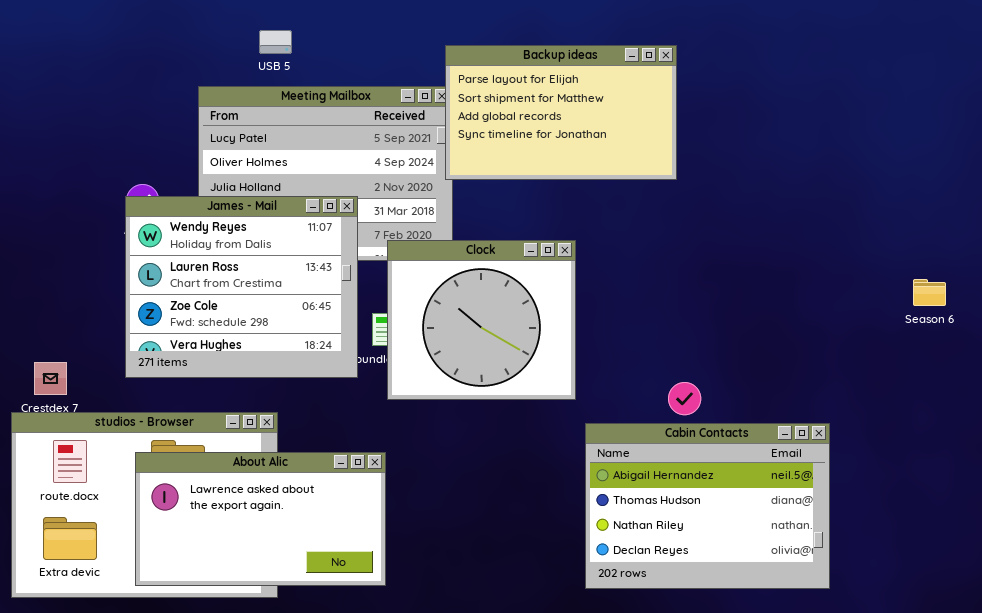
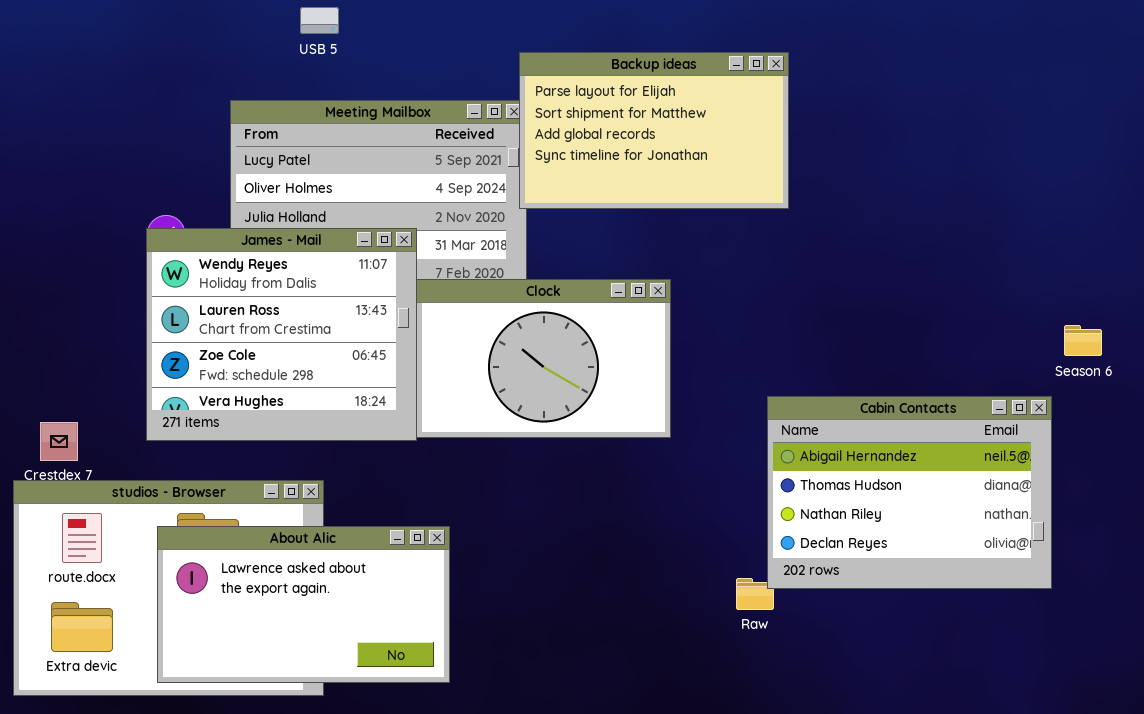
USB 5: [259,30,292,54] -> [300,7,339,34], moved
Clock: [387,240,576,400] -> [416,279,671,438], resized
Cabin Contacts: [585,423,830,589] -> [767,396,1052,589], moved

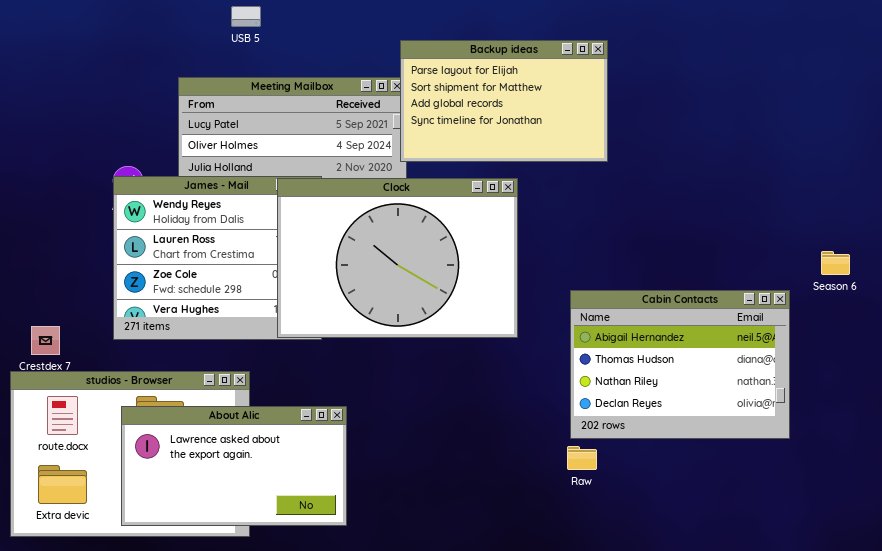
Clock: [416,279,671,438] -> [277,178,518,338], resized
Cabin Contacts: [767,396,1052,589] -> [570,290,790,439], moved

